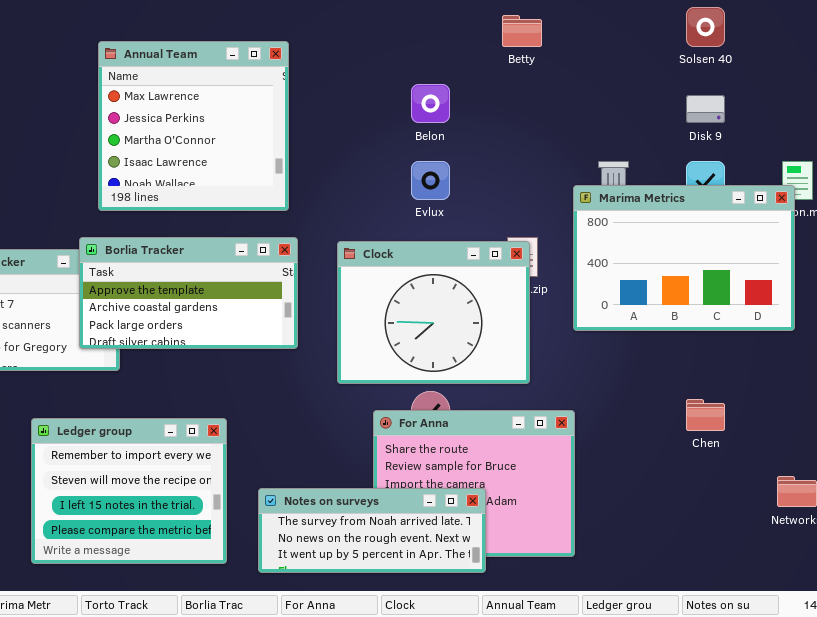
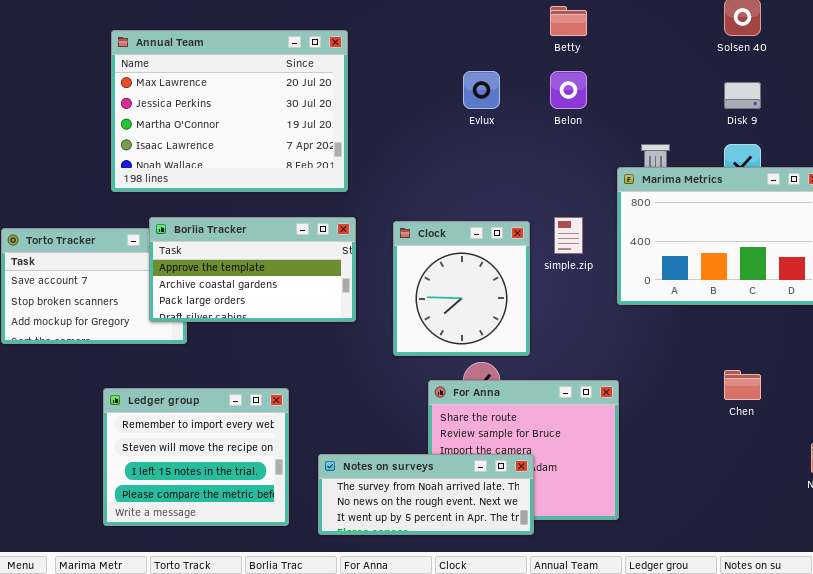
Annual Team: [98,41,289,211] -> [111,30,348,192], resized
Belon: [411,84,450,123] -> [550,71,587,109], moved
Evlux: [411,161,450,200] -> [463,71,500,109], moved
Clock: [337,241,530,384] -> [393,221,530,356], resized

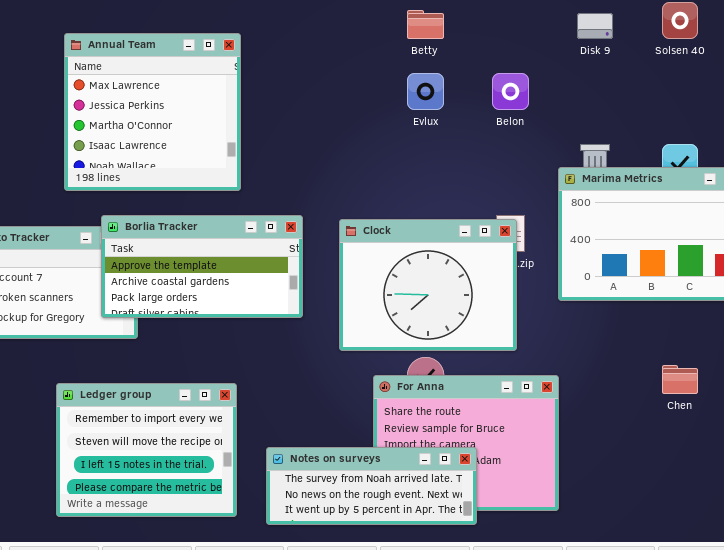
Betty: [550,6,587,36] -> [407,10,444,39], moved
Annual Team: [111,30,348,192] -> [64,33,241,191], resized
Disk 9: [724,82,761,109] -> [577,13,613,39], moved
Clock: [393,221,530,356] -> [339,219,517,351], resized

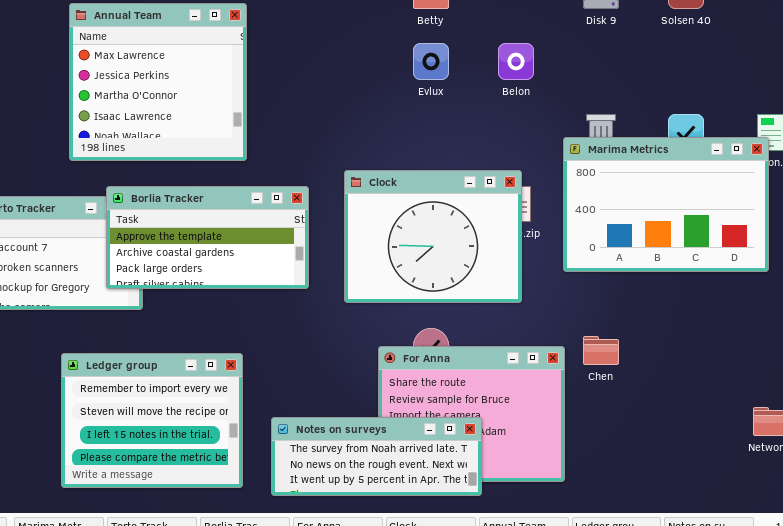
Clock: [339,219,517,351] -> [344,170,522,303], moved
Chen: [662,365,698,394] -> [583,336,619,365], moved

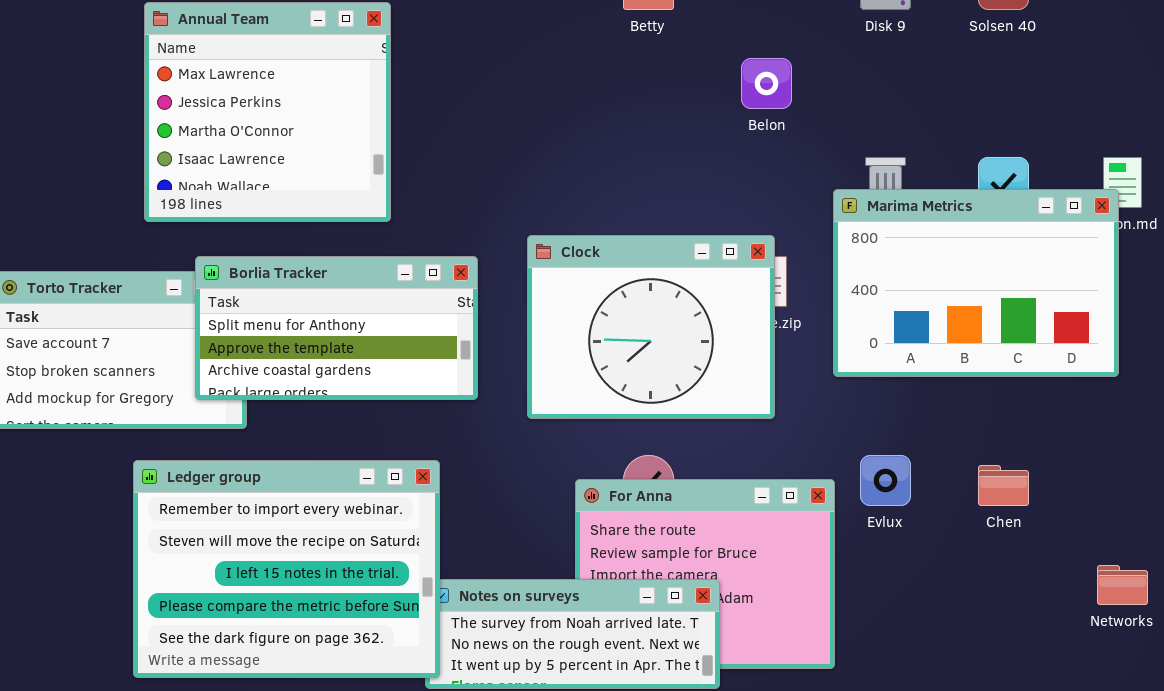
Evlux: [413,43,449,80] -> [860,455,911,506], moved
Borlia Tracker: [106,186,309,289] -> [195,256,478,400], scrolled up 1 row
Chen: [583,336,619,365] -> [978,465,1029,506], moved
Ledger group: [61,353,243,488] -> [133,460,440,678], resized

